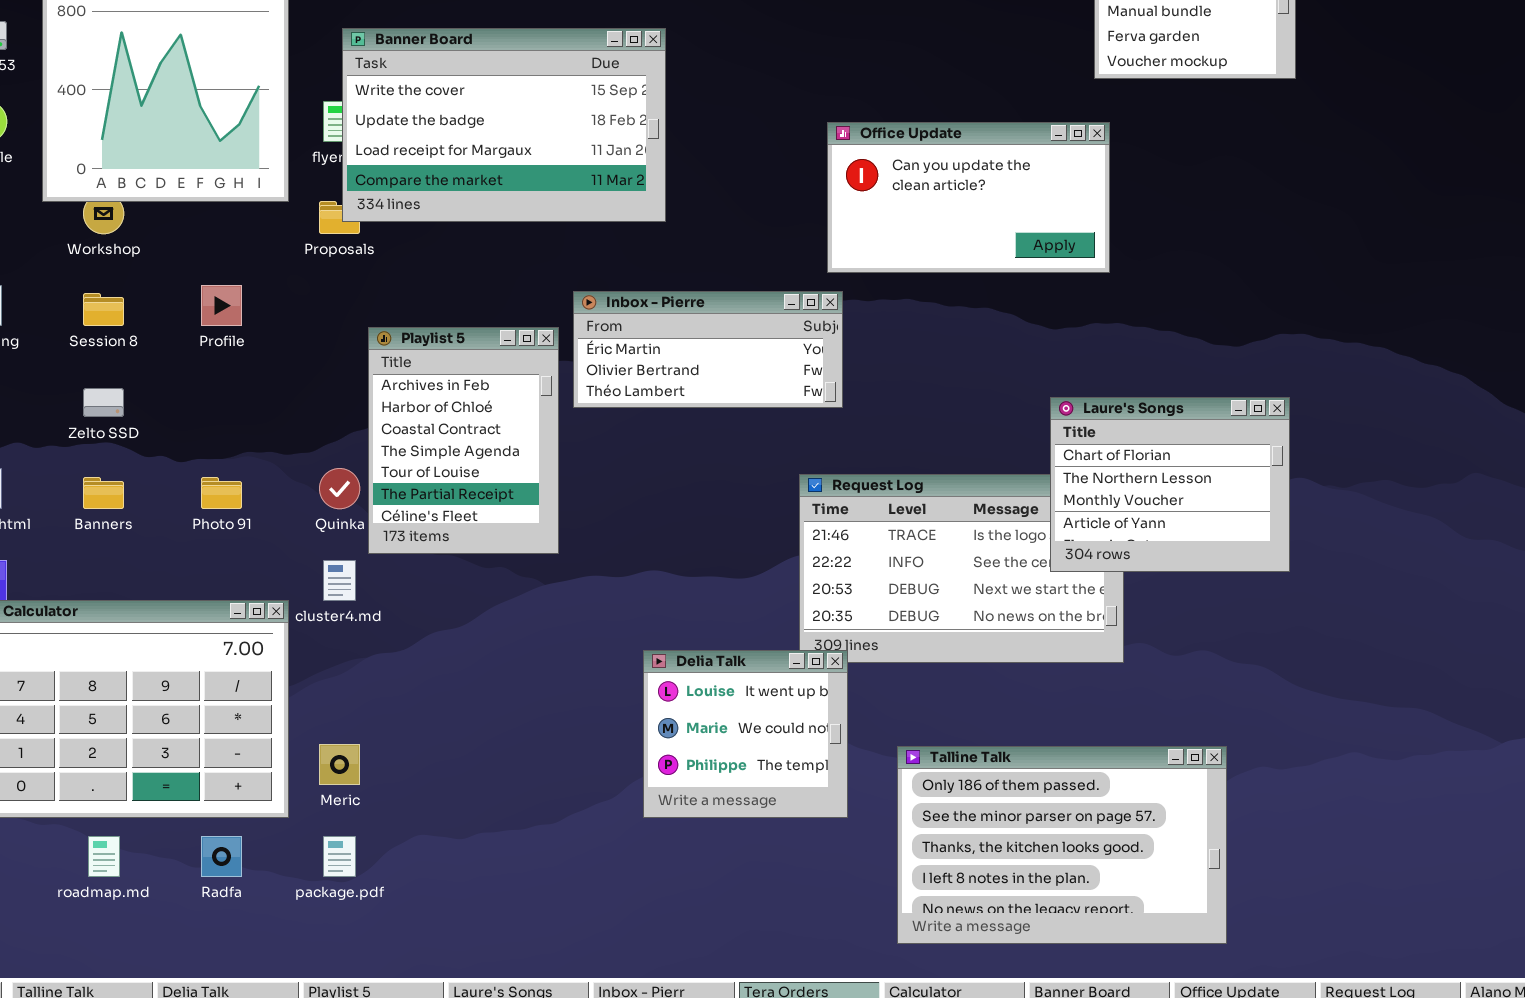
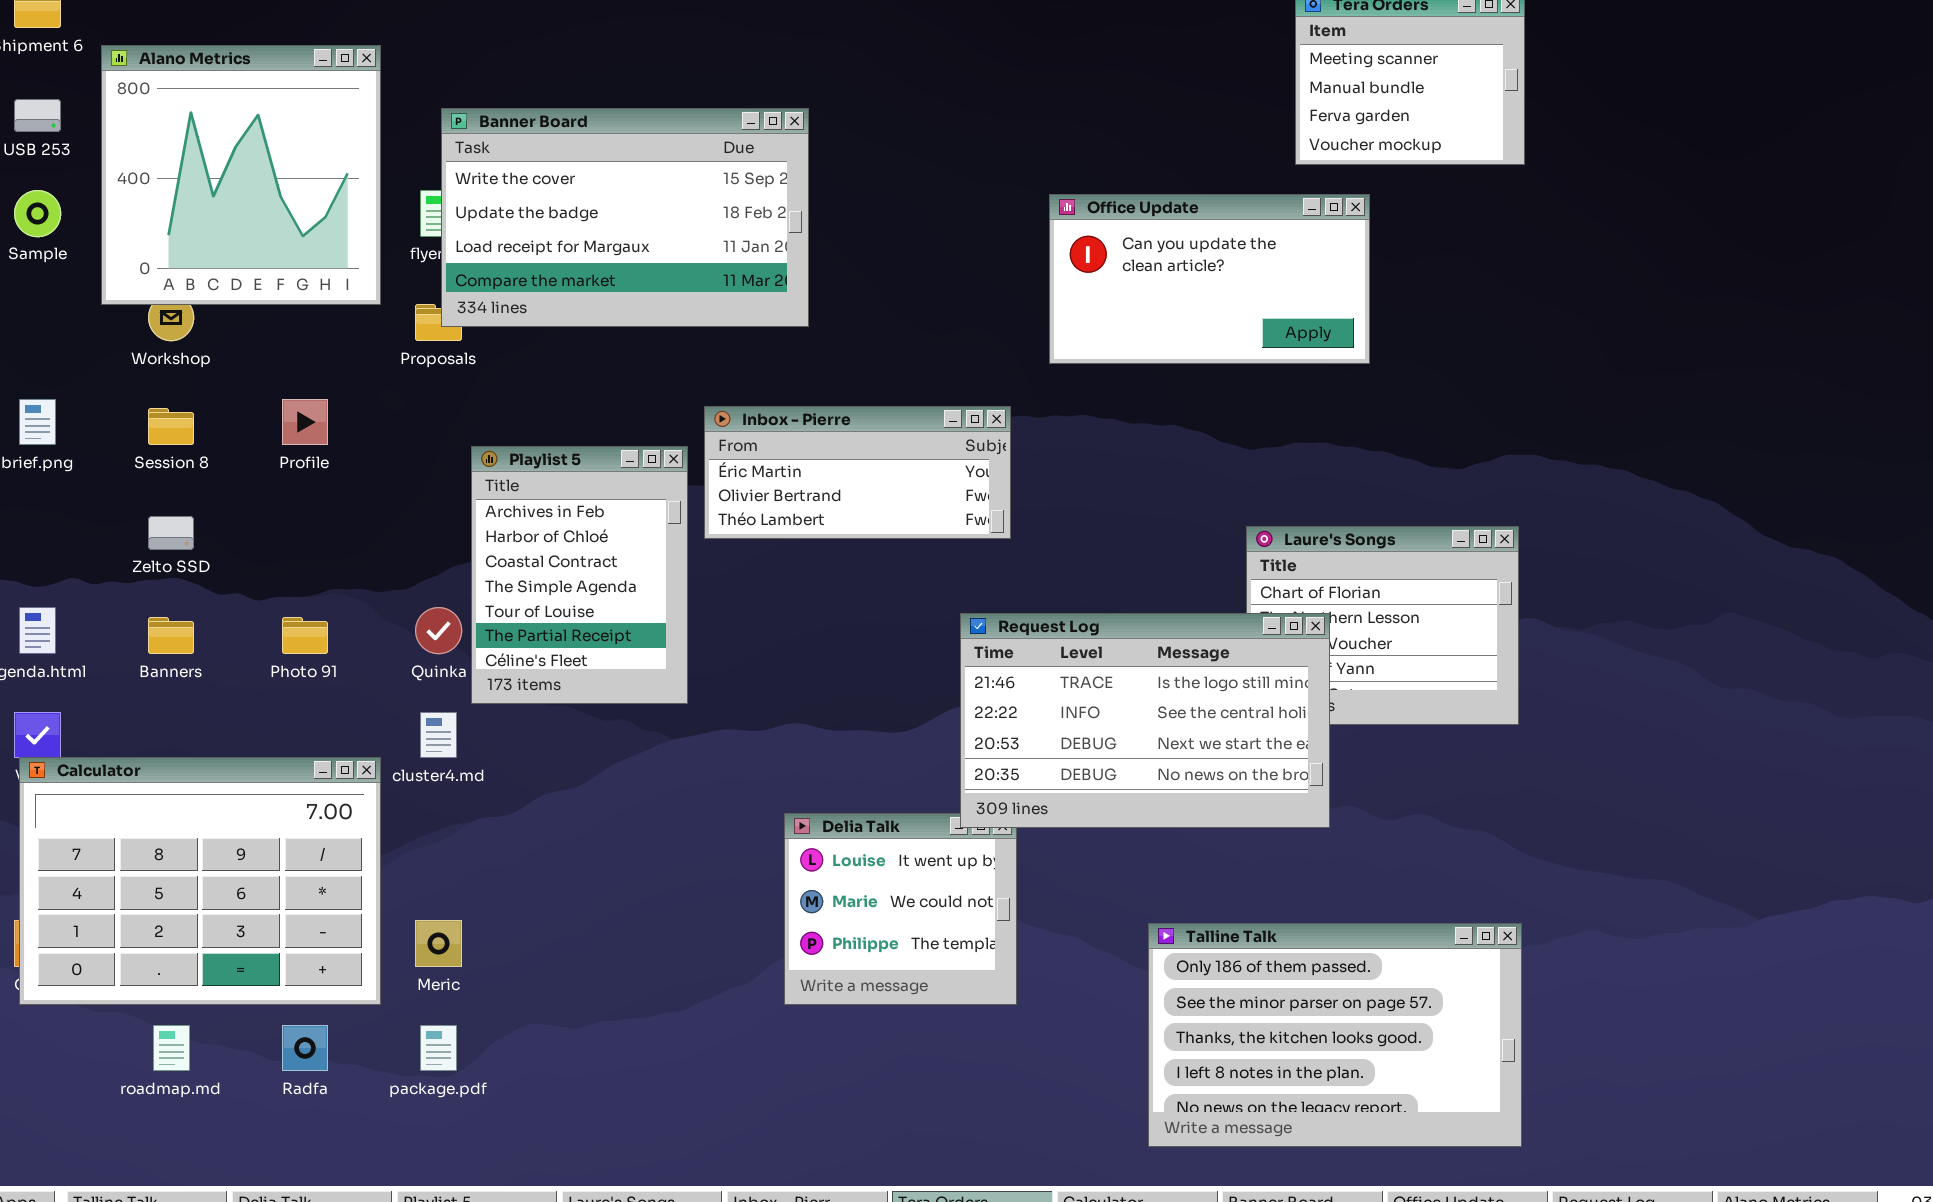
Office Update: [827,122,1110,273] -> [1049,194,1370,364], moved
Request Log: [799,474,1124,663] -> [960,613,1330,828], raised
Talline Talk: [897,746,1227,944] -> [1148,923,1522,1147], moved

